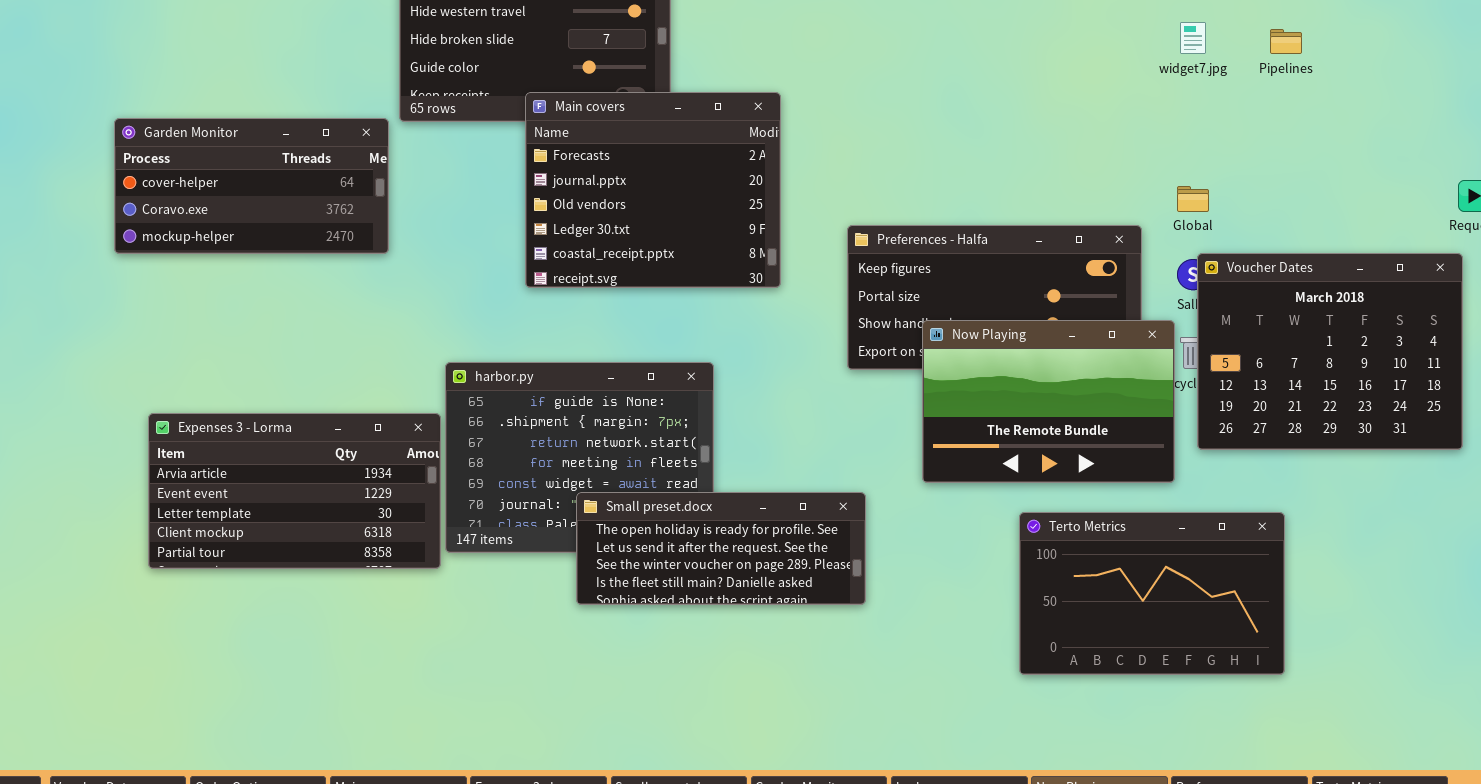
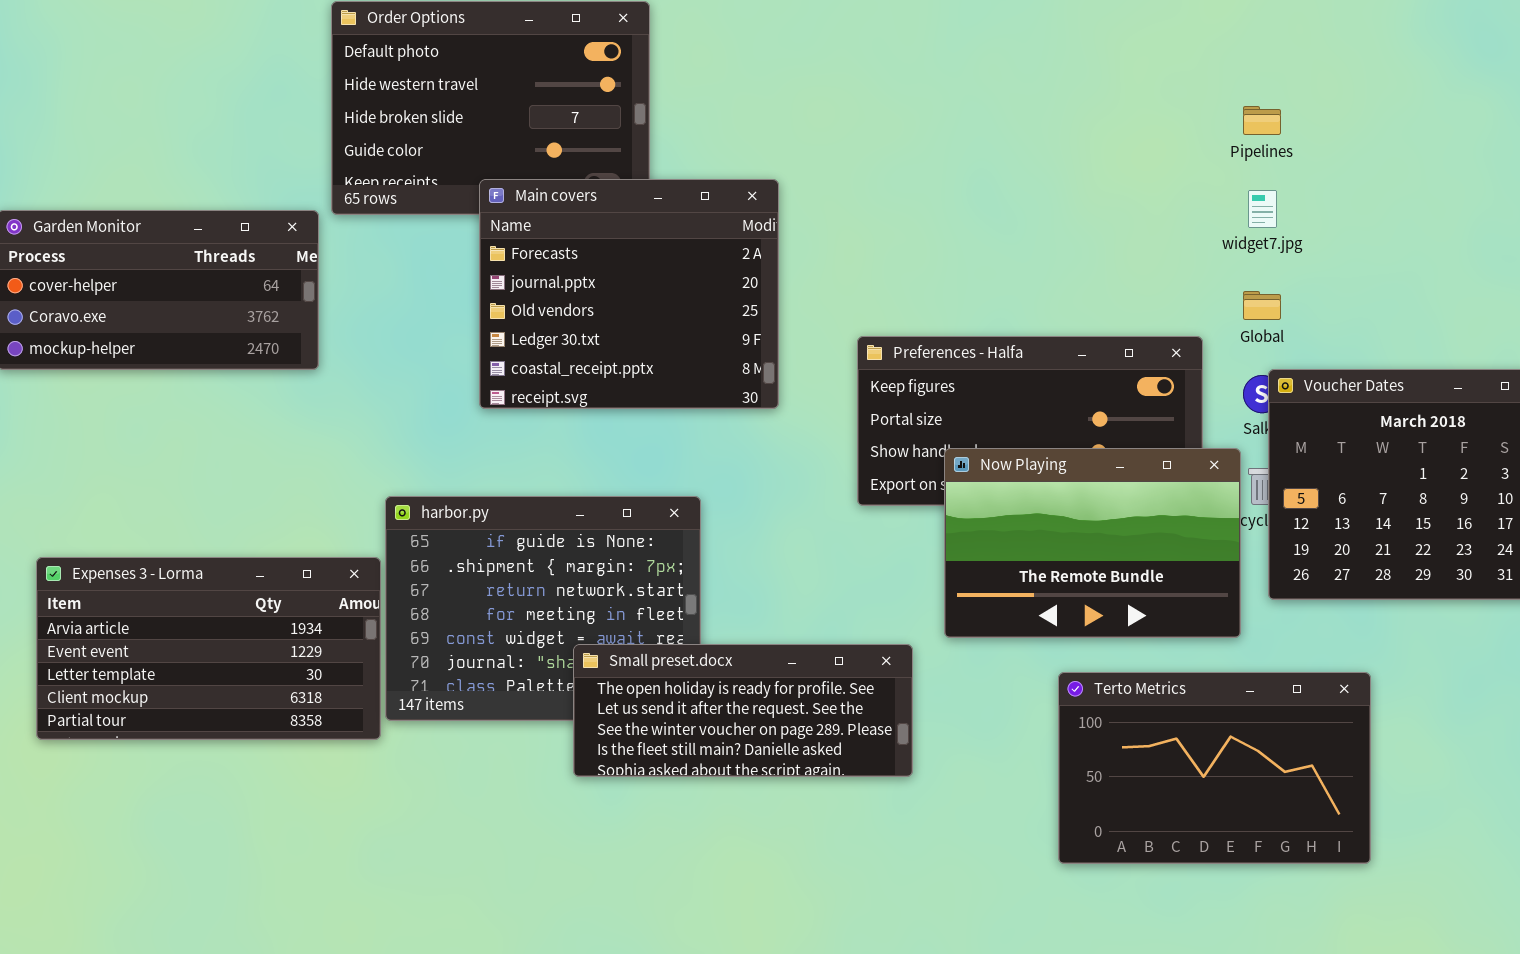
widget7.jpg: [1180,22,1206,54] -> [1248,190,1277,228], moved
Pipelines: [1270,29,1302,54] -> [1243,106,1281,135], moved
Small preset.docx: [576,492,866,605] -> [573,644,913,777], moved

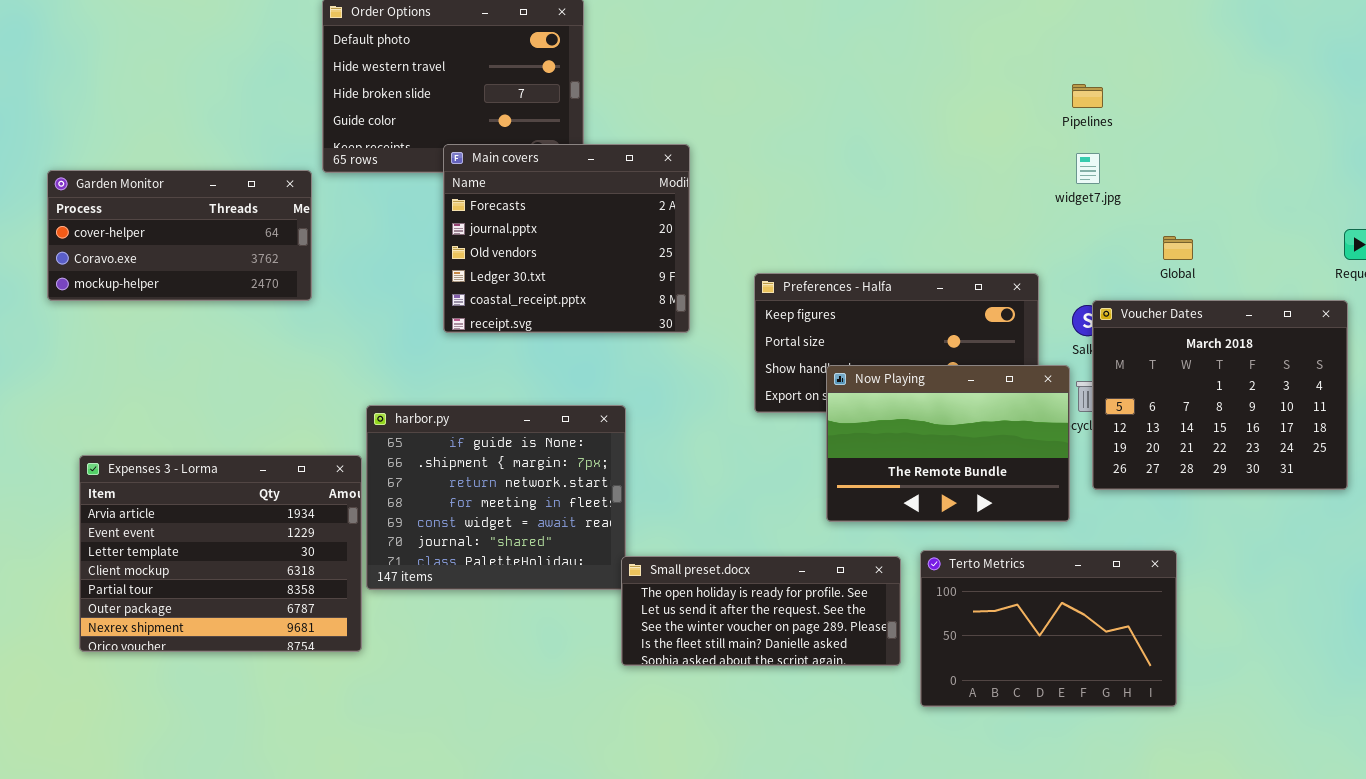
Global: [1243,291,1281,320] -> [1163,236,1193,260], moved
Expenses 3 - Lorma: [36,557,381,740] -> [79,455,362,652], resized
Small preset.docx: [573,644,913,777] -> [621,556,901,666], moved

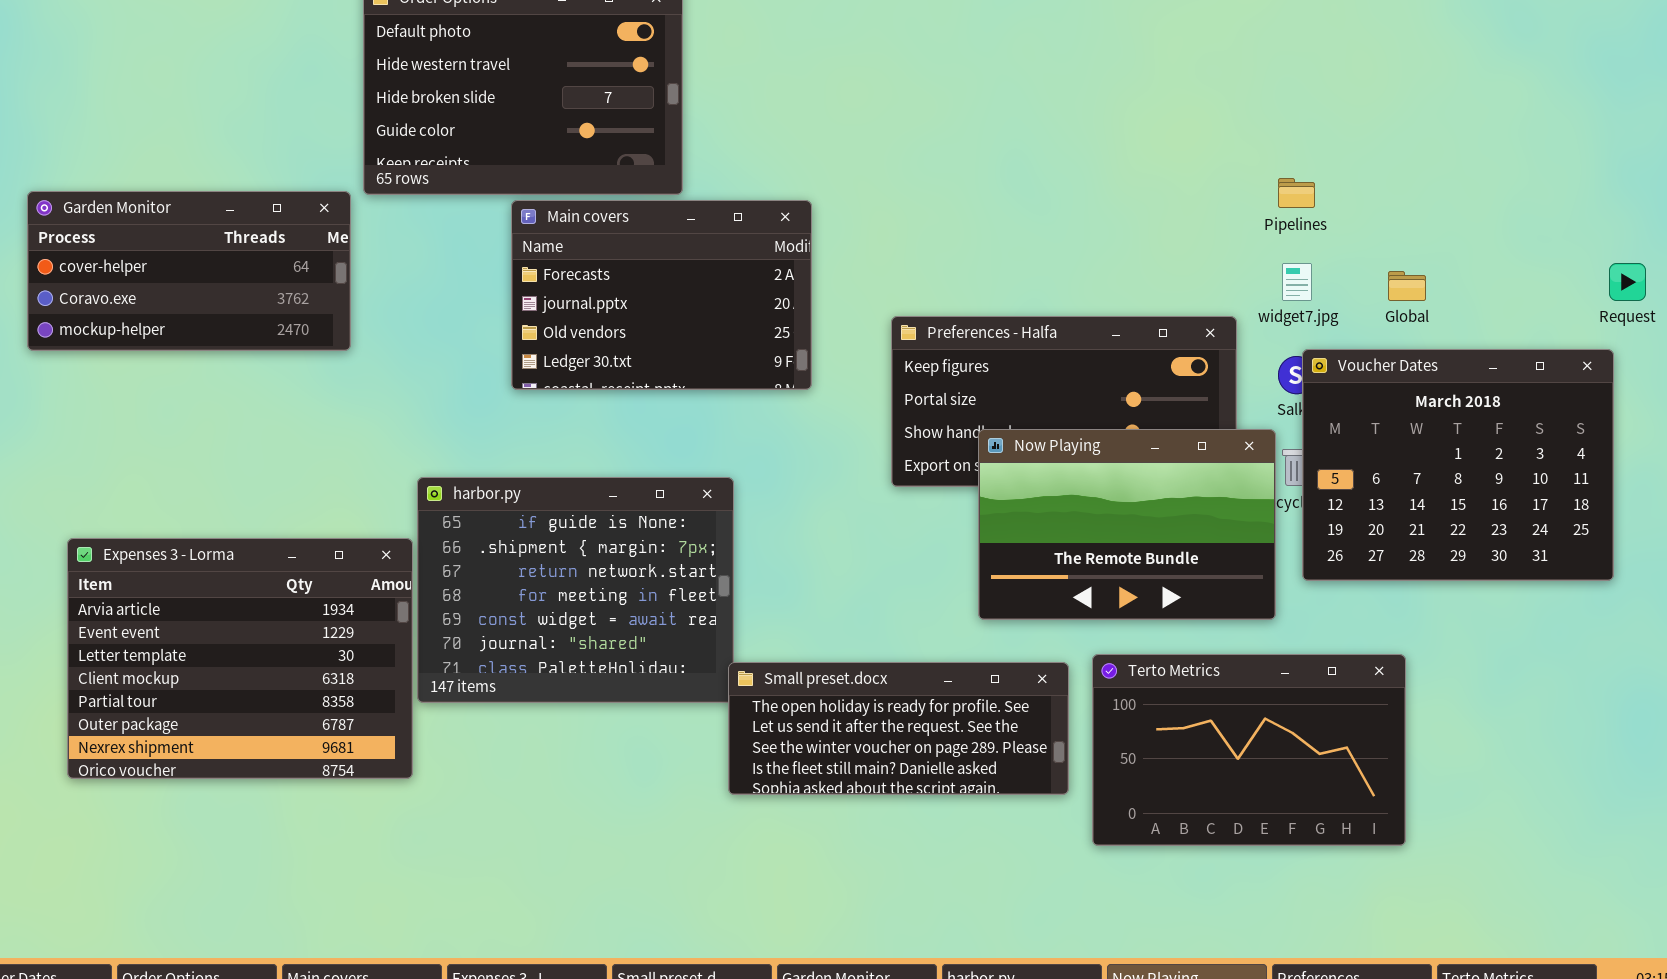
Pipelines: [1072,84,1103,108] -> [1278,178,1315,208], moved
Main covers: [443,144,690,333] -> [511,200,812,390], resized
widget7.jpg: [1076,153,1100,184] -> [1282,263,1312,301], moved

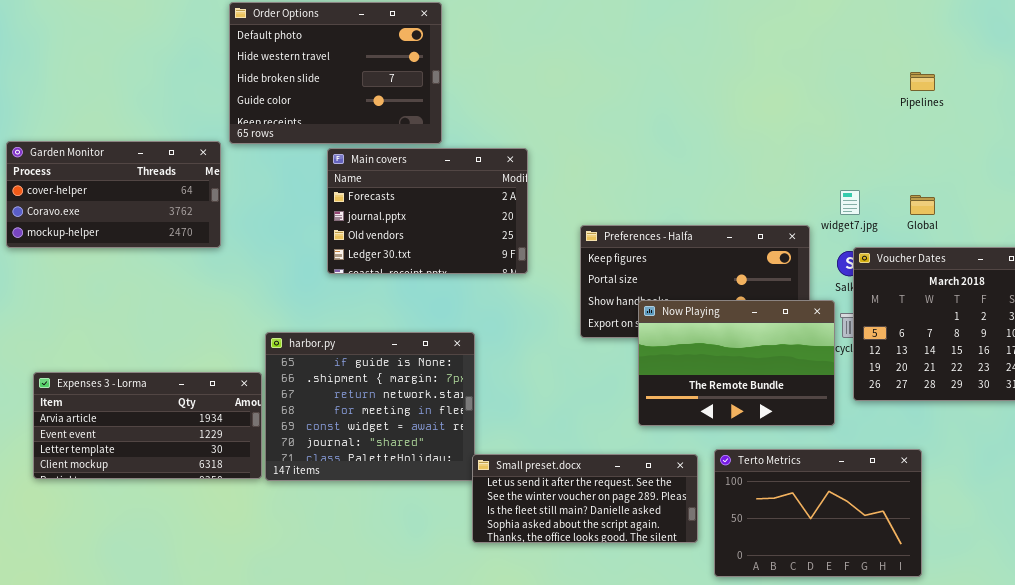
Pipelines: [1278,178,1315,208] -> [910,72,935,91], moved
Expenses 3 - Lorma: [67,538,413,779] -> [33,372,262,479], resized
Small preset.docx: [728,662,1069,795] -> [472,454,698,543], scrolled down 1 row

